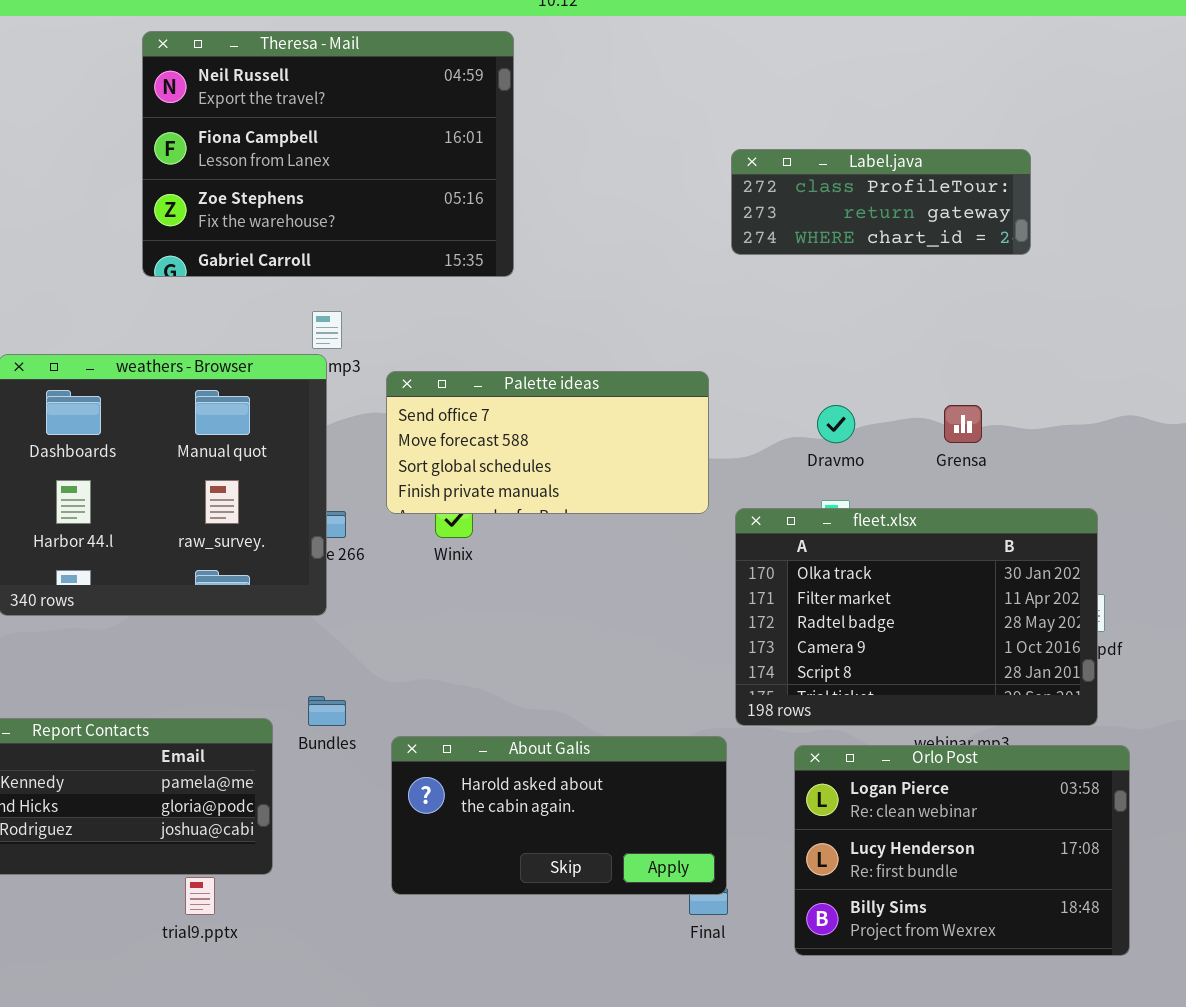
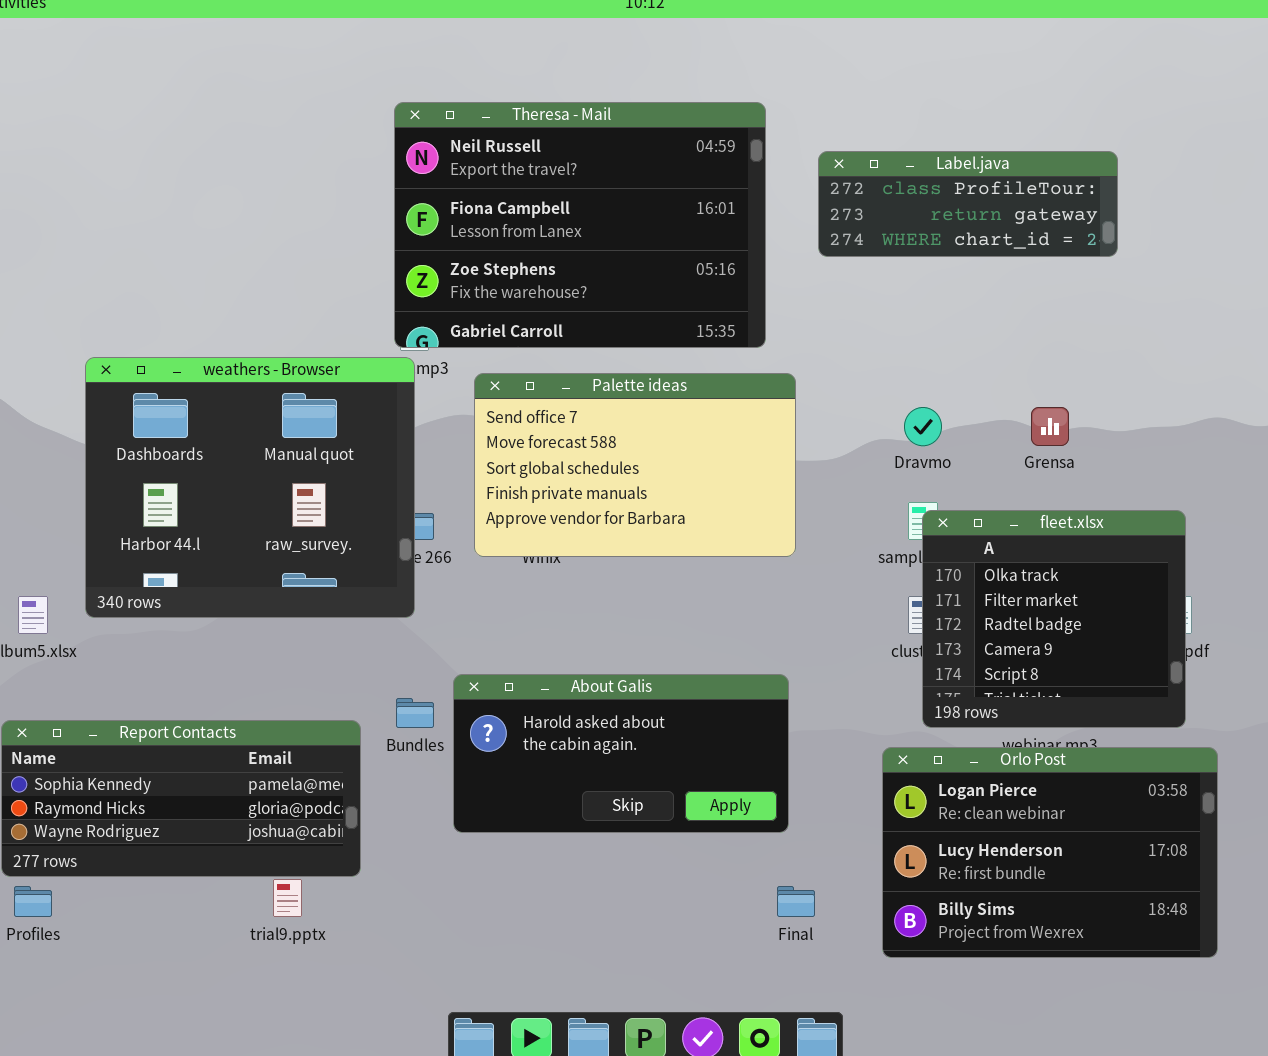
Theresa - Mail: [142,31,514,277] -> [394,102,766,348], moved
Palette ideas: [386,371,709,514] -> [474,373,796,557], resized
fleet.xlsx: [735,508,1098,726] -> [922,510,1186,728], resized
About Galis: [391,736,727,895] -> [453,674,789,833], moved

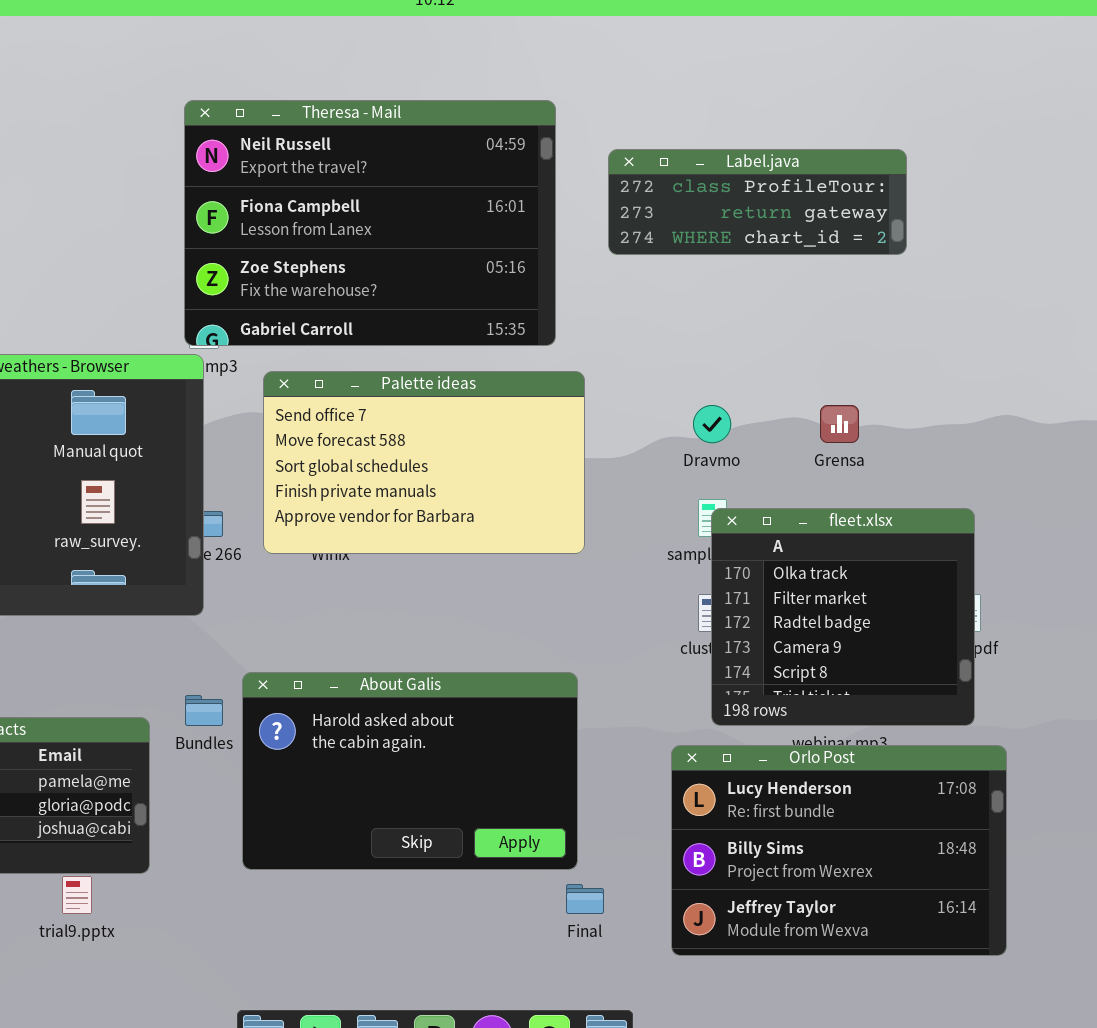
About Galis: [453,674,789,833] -> [242,672,578,870], resized
Orlo Post: [882,747,1218,958] -> [671,745,1007,956], scrolled down 1 row

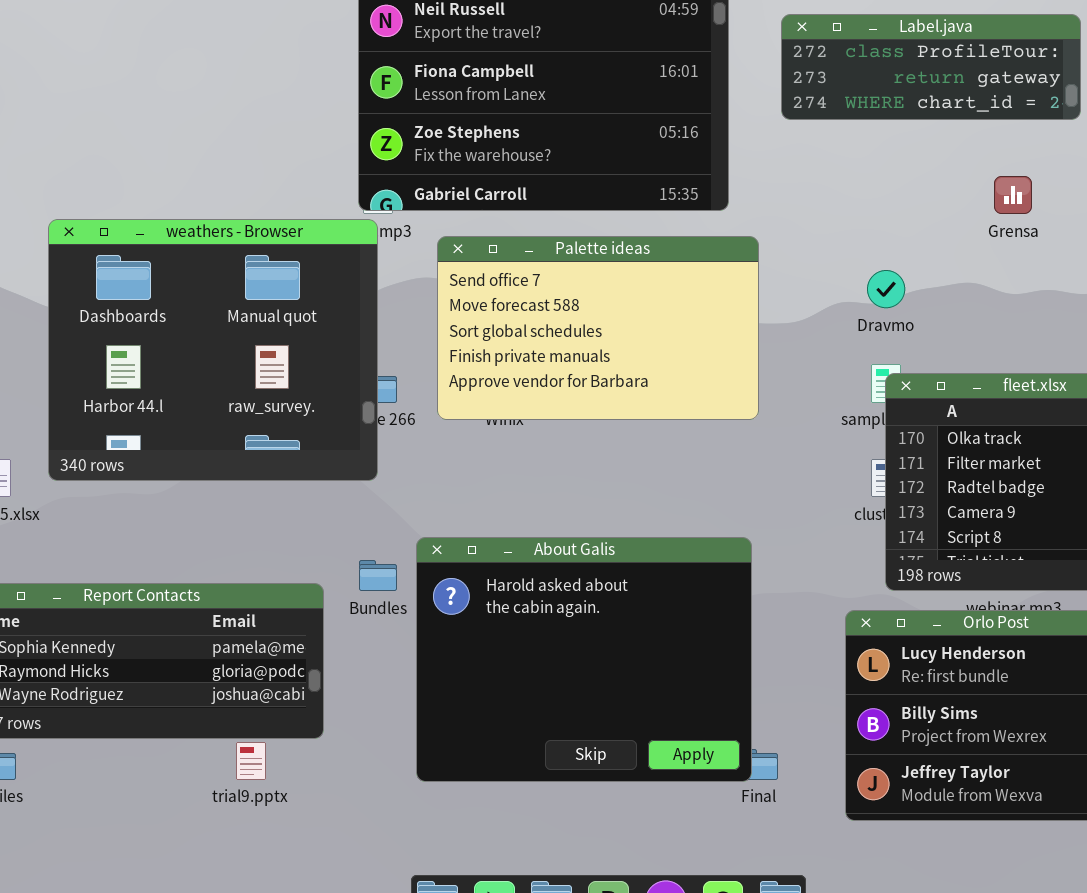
Grensa: [820,405,859,443] -> [994,176,1032,214], moved
About Galis: [242,672,578,870] -> [416,537,752,782], resized

